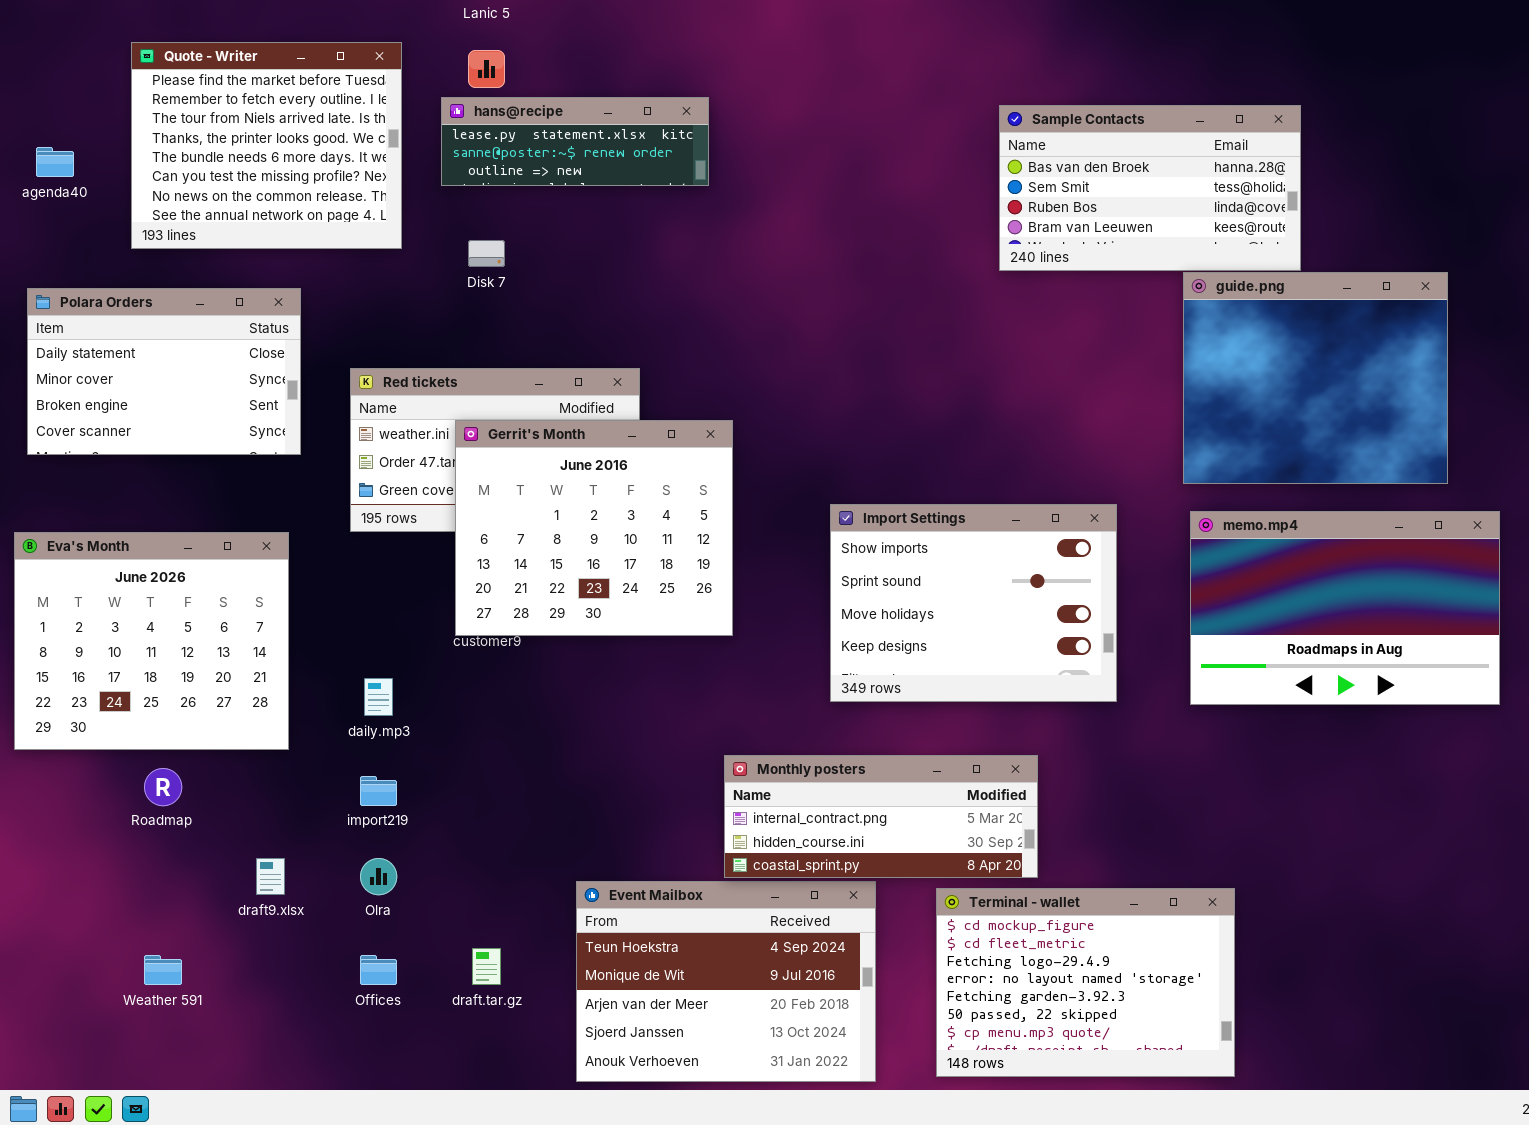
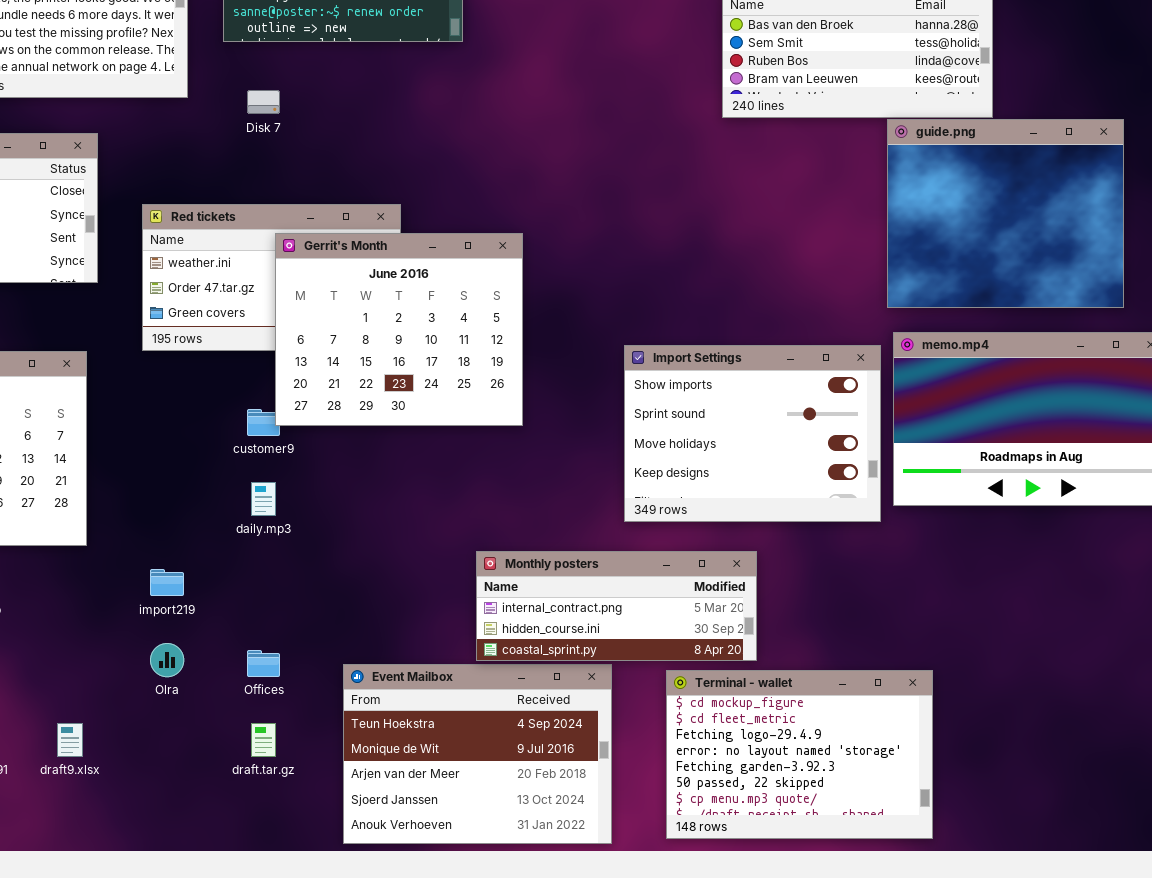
Gerrit's Month: [455,420,733,636] -> [275,233,523,426], moved
Import Settings: [830,504,1117,702] -> [624,345,881,522], moved
daily.mp3: [364,678,393,716] -> [251,482,276,516], moved
draft9.xlsx: [256,858,285,895] -> [57,723,83,757], moved
Offices: [360,955,397,985] -> [247,650,280,677], moved

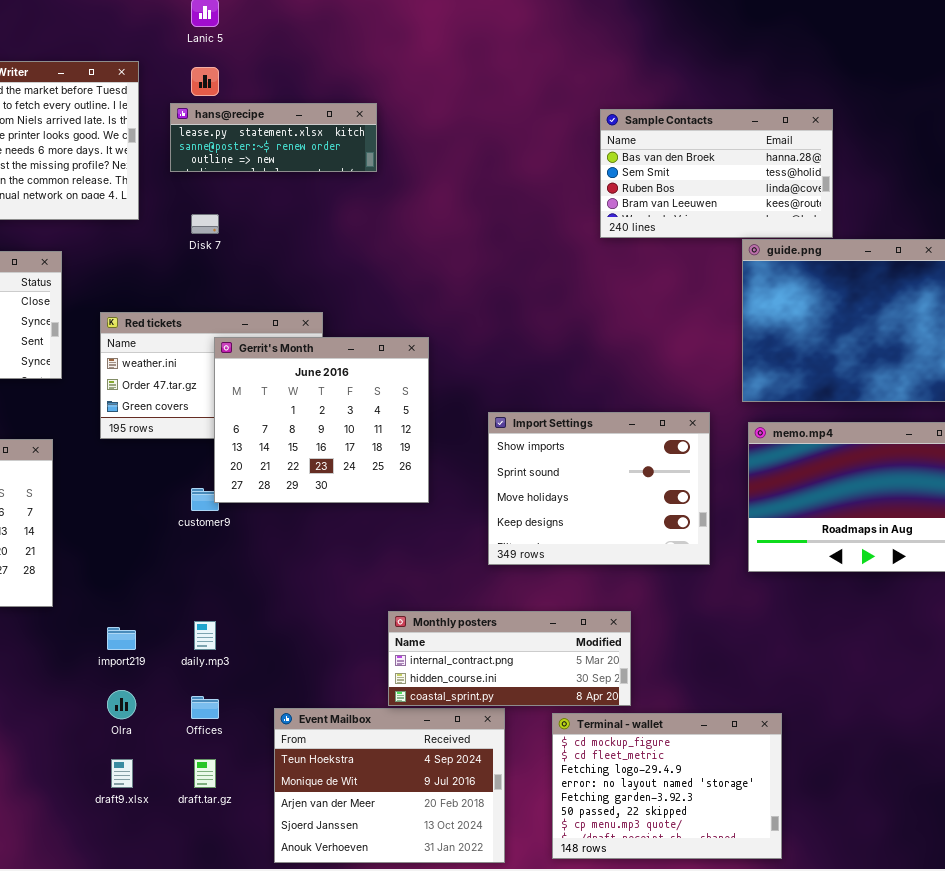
Import Settings: [624,345,881,522] -> [488,412,710,565], moved
daily.mp3: [251,482,276,516] -> [194,621,216,650], moved
draft9.xlsx: [57,723,83,757] -> [111,759,133,788], moved

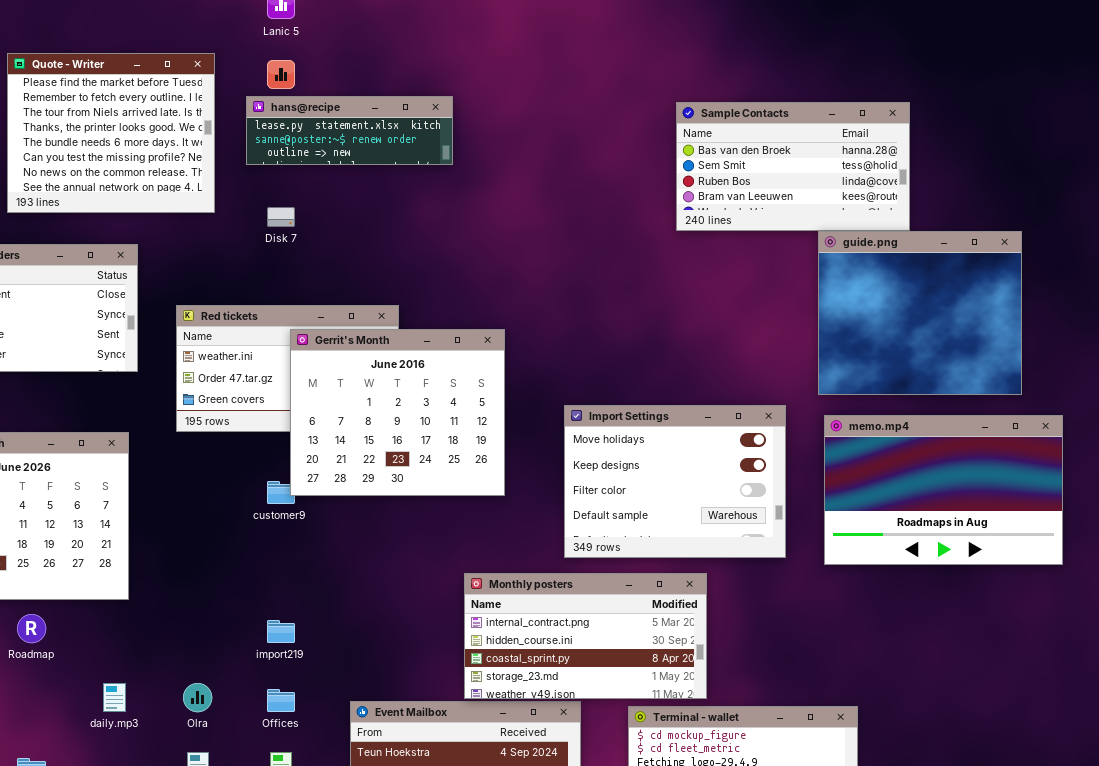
Import Settings: [488,412,710,565] -> [564,405,786,558], scrolled down 2 rows
Monthly posters: [388,611,631,706] -> [464,573,707,699], resized
daily.mp3: [194,621,216,650] -> [103,683,126,712], moved
import219: [107,627,136,650] -> [267,620,295,643], moved

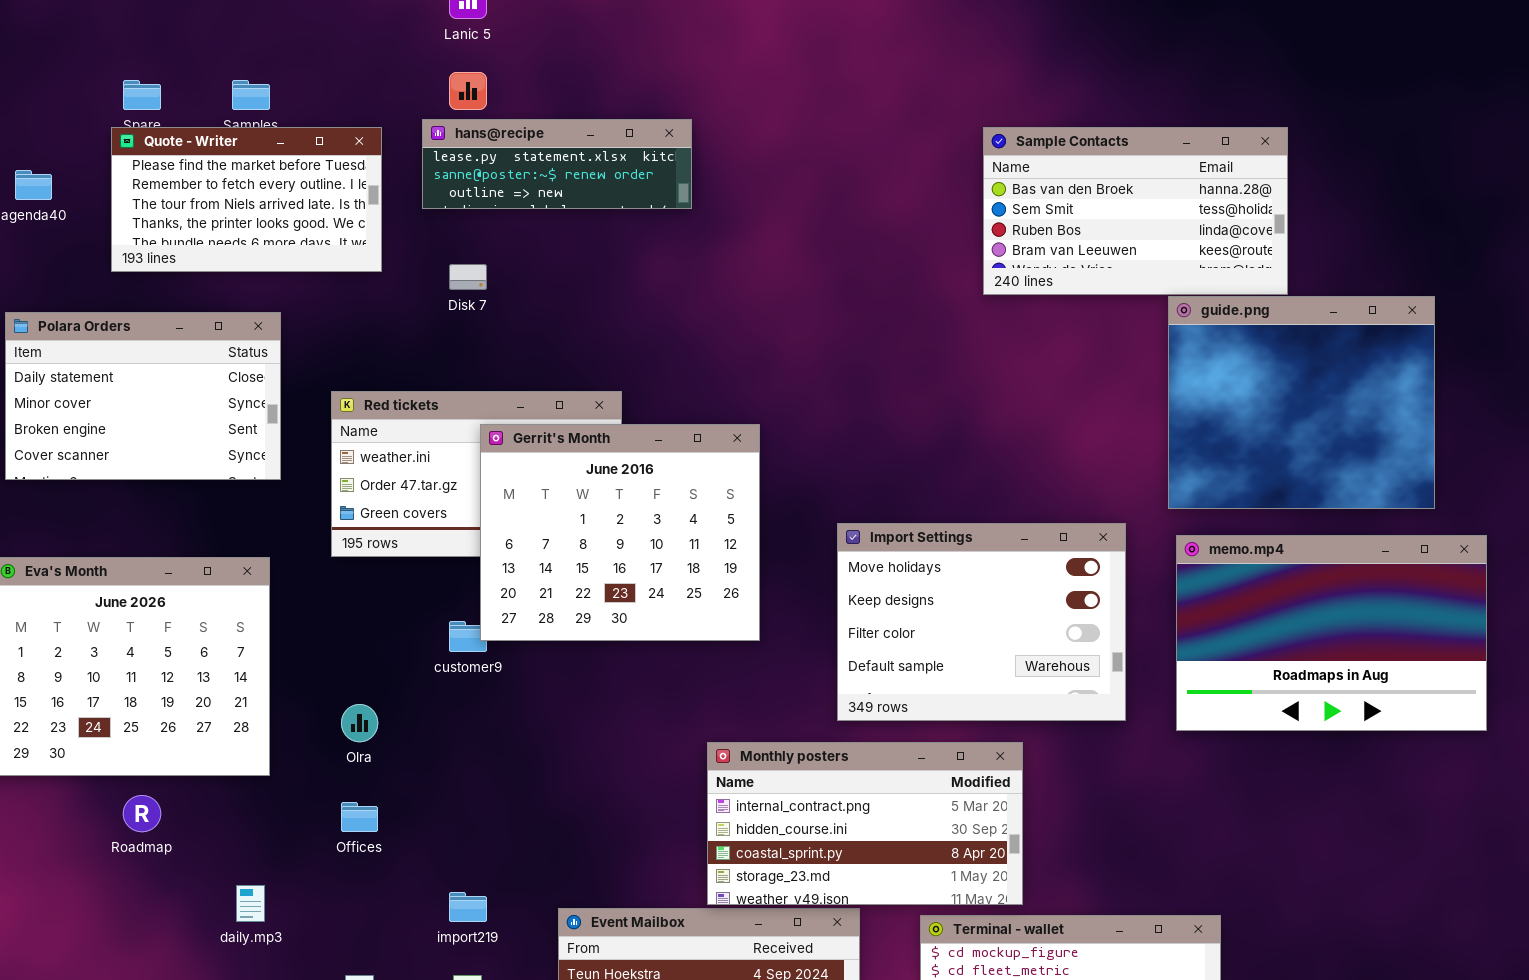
Quote - Writer: [7,53,215,213] -> [111,127,382,272], resized
import219: [267,620,295,643] -> [449,892,487,922], moved
Olra: [183,683,212,712] -> [341,704,378,742], moved
Offices: [267,689,295,712] -> [341,802,378,832], moved

